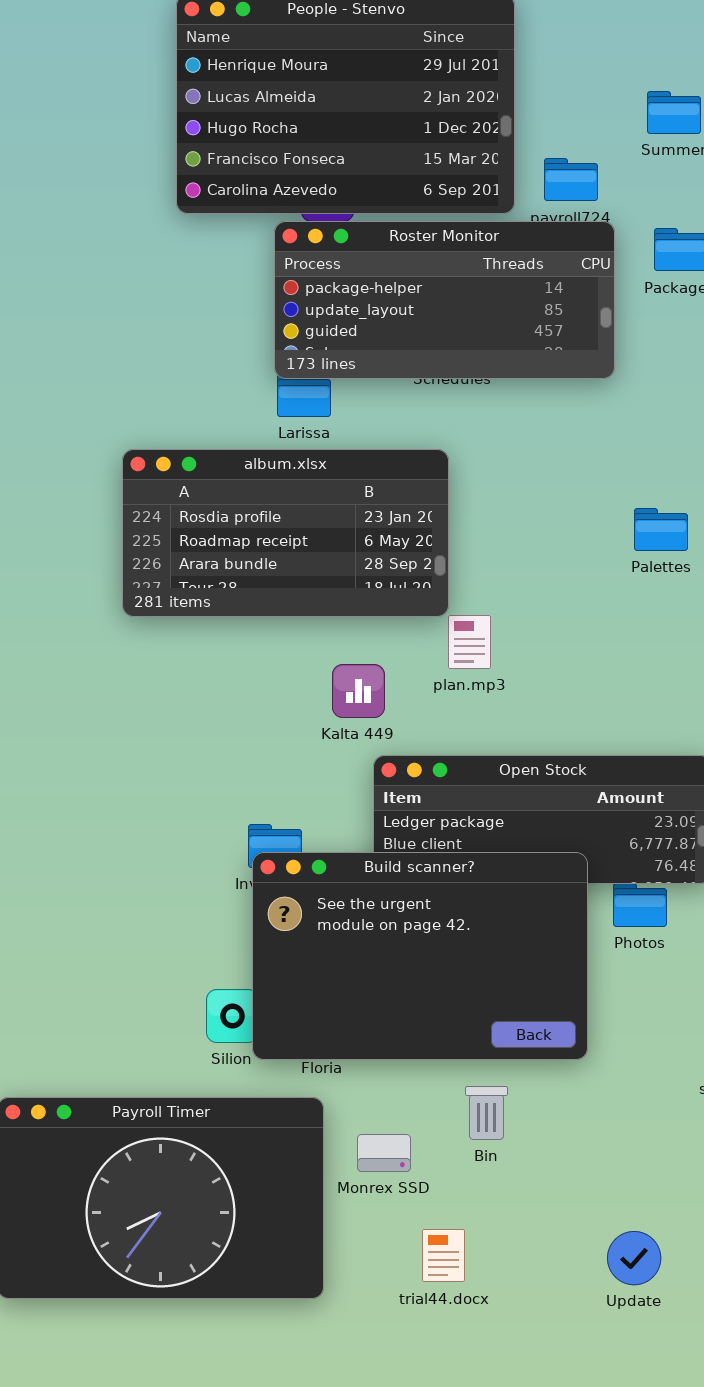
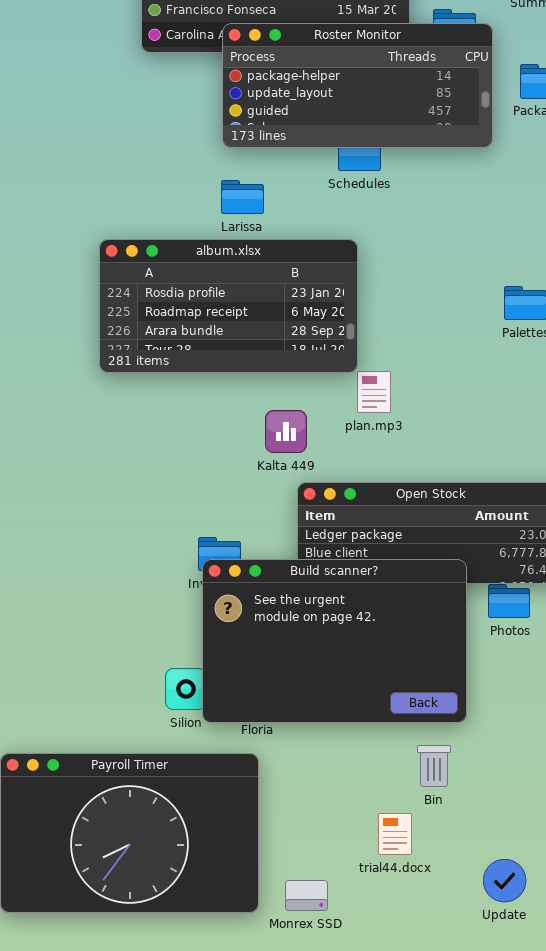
Roster Monitor: [274,221,615,379] -> [222,23,493,148], moved
Bin: [465,1086,508,1140] -> [417,745,451,787], moved
Monrex SSD: [357,1134,411,1172] -> [285,880,328,911], moved
trial44.docx: [422,1229,465,1282] -> [378,813,412,855], moved

